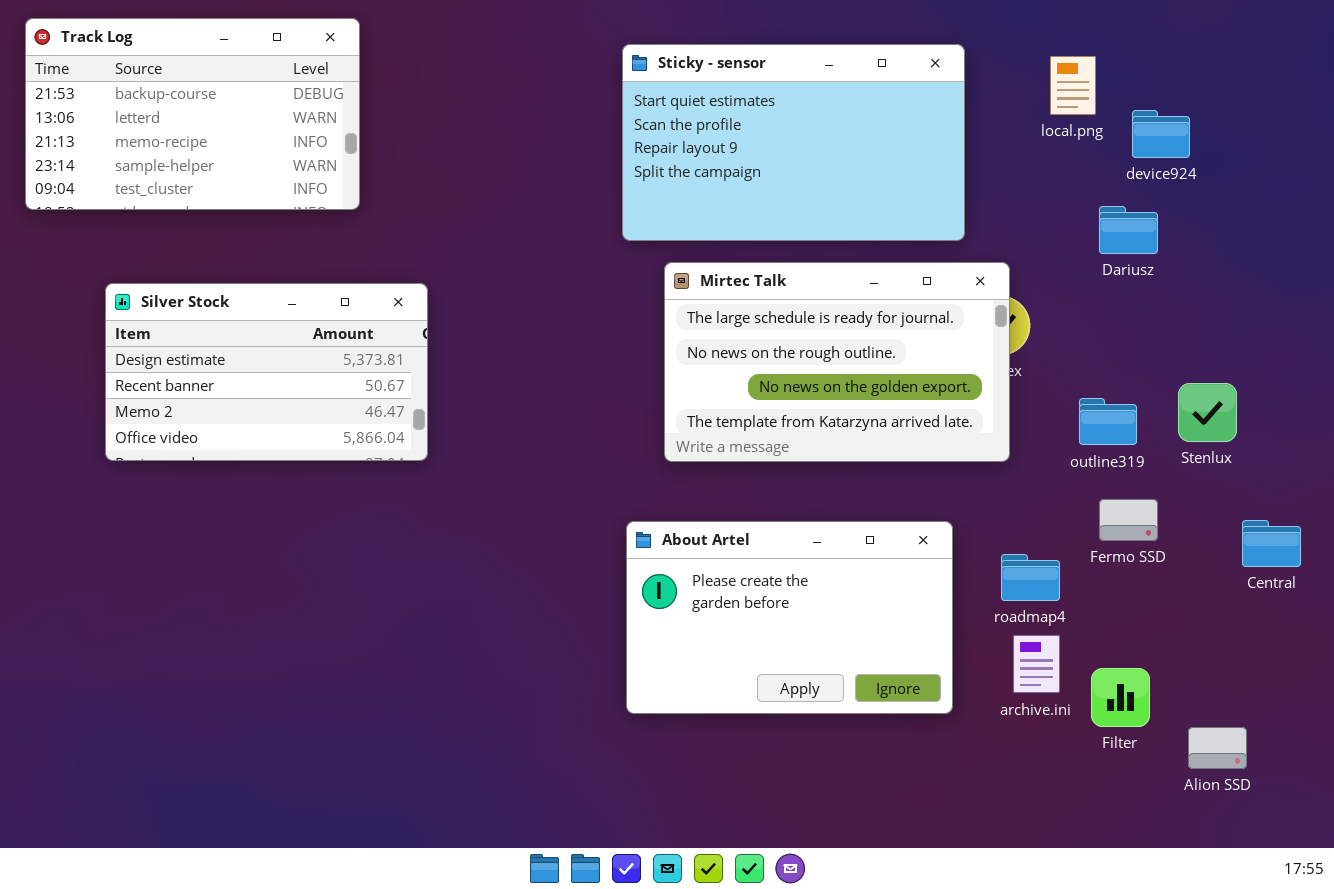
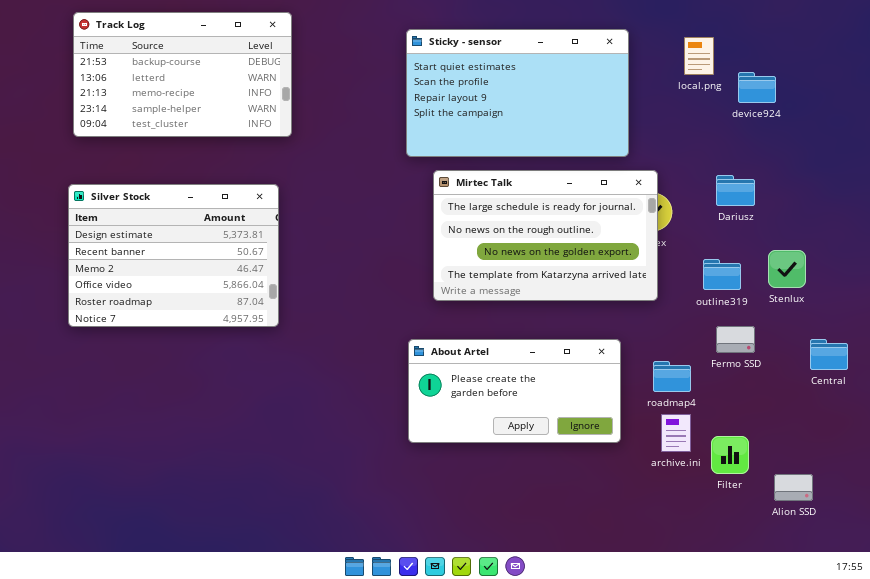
Track Log: [25,18,360,210] -> [73,12,292,137], moved
Dariusz: [1099,206,1158,254] -> [716,175,755,206], moved
Silver Stock: [105,283,428,461] -> [68,184,279,327], resized
About Artel: [626,521,953,714] -> [408,339,621,443], resized

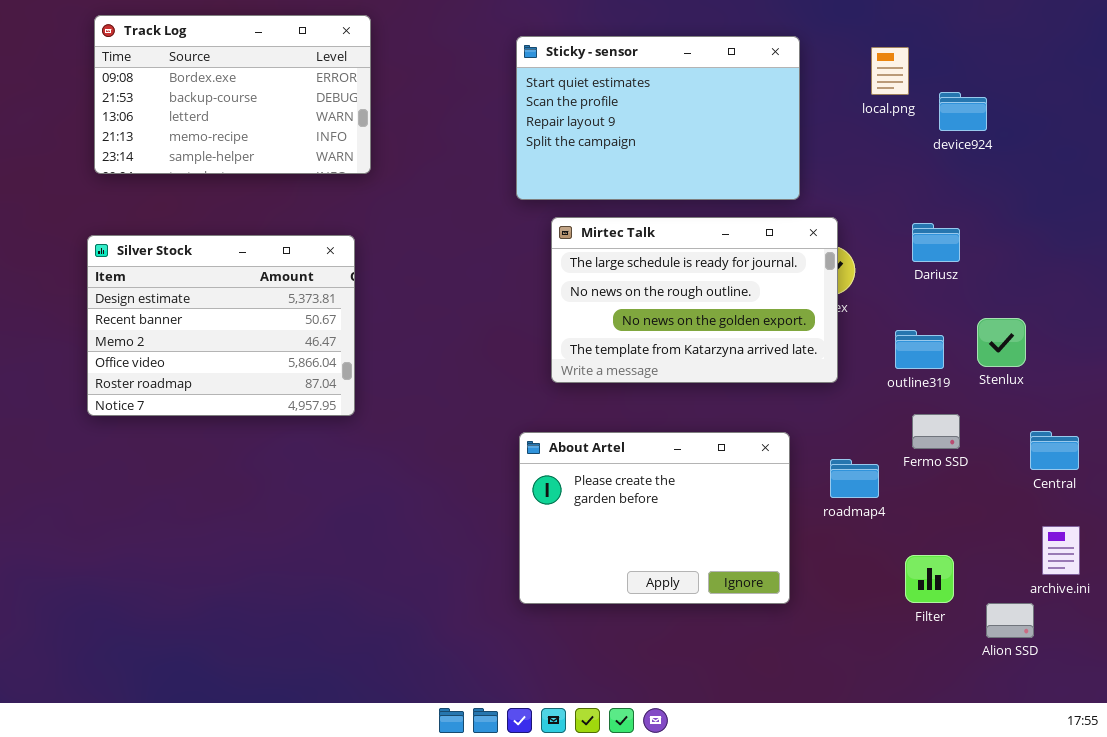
Track Log: [73,12,292,137] -> [94,15,371,174], scrolled up 1 row
About Artel: [408,339,621,443] -> [519,432,790,604], resized
archive.ini: [661,414,691,452] -> [1042,526,1080,575], moved

